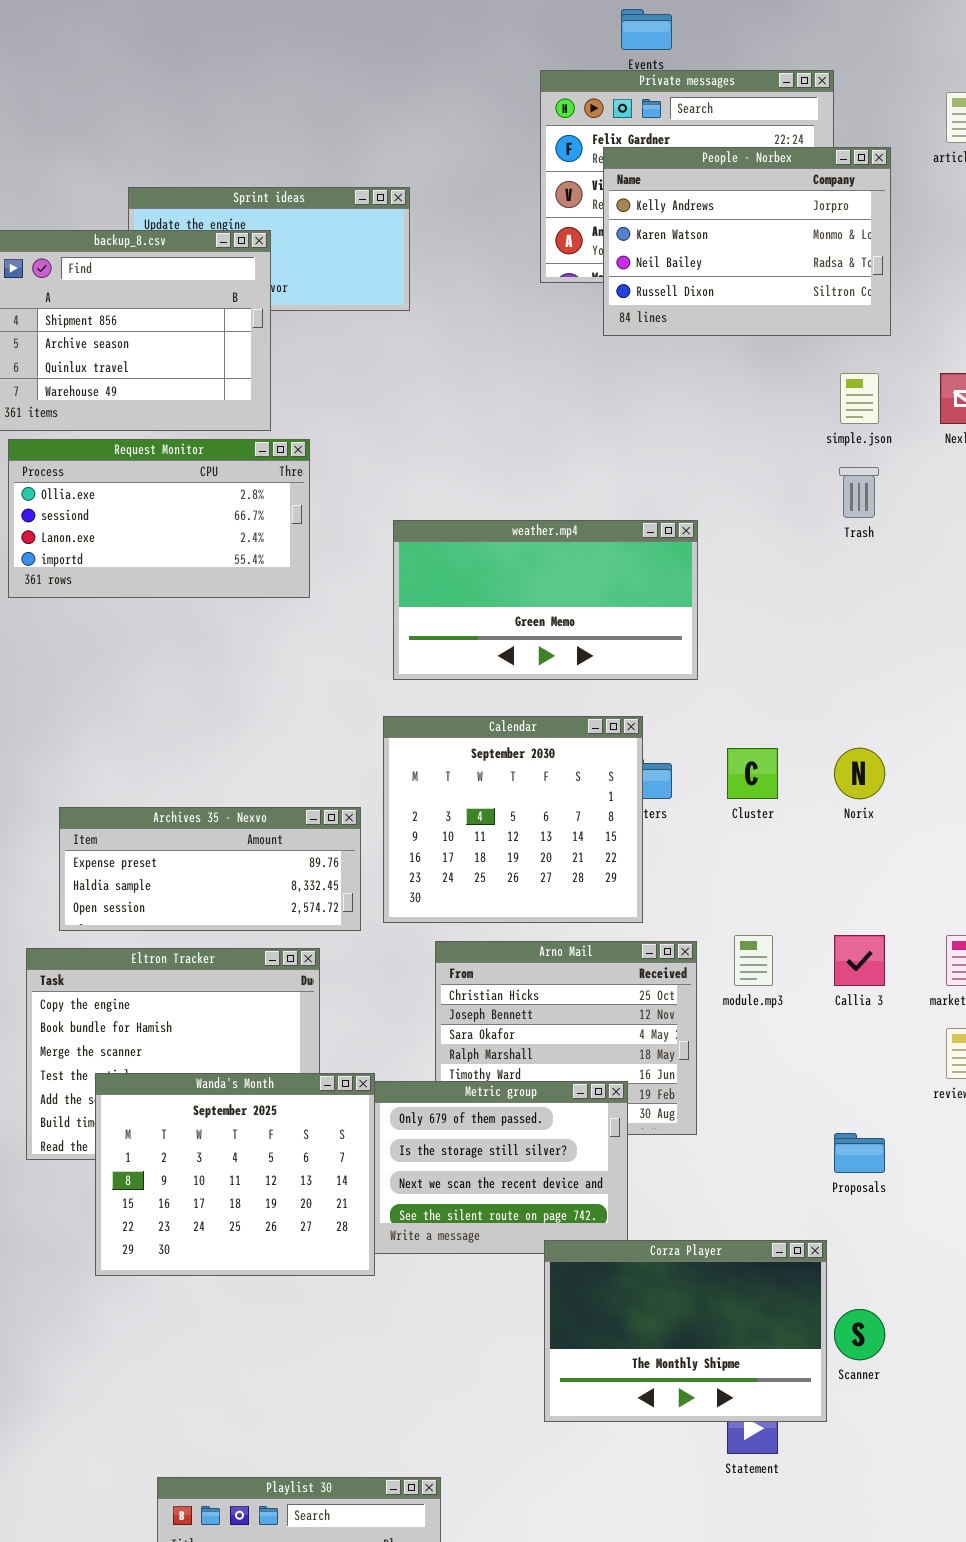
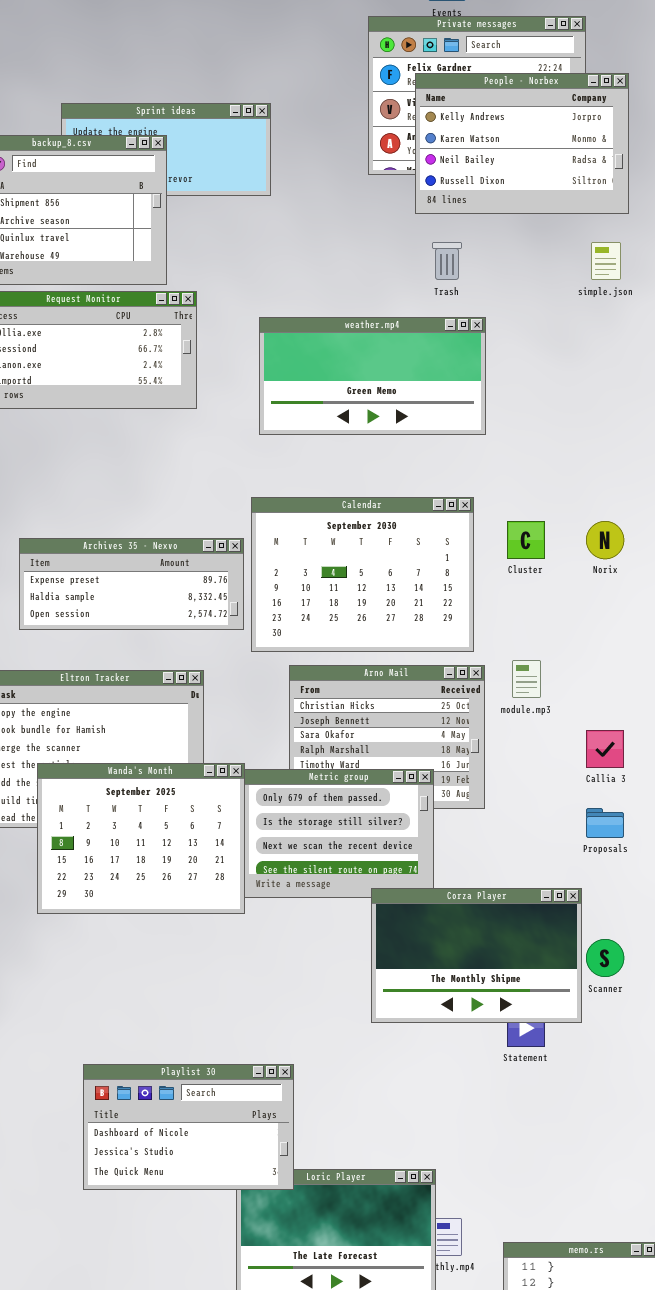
Trash: [839,467,879,518] -> [432,242,462,280], moved
weather.mp4: [393,520,698,680] -> [259,317,486,435], moved
Calendar: [383,716,643,923] -> [251,497,474,652], resized
Archives 35 - Nexvo: [59,807,361,931] -> [19,538,244,630], moved
Callia 3: [834,935,885,986] -> [586,730,624,768], moved

